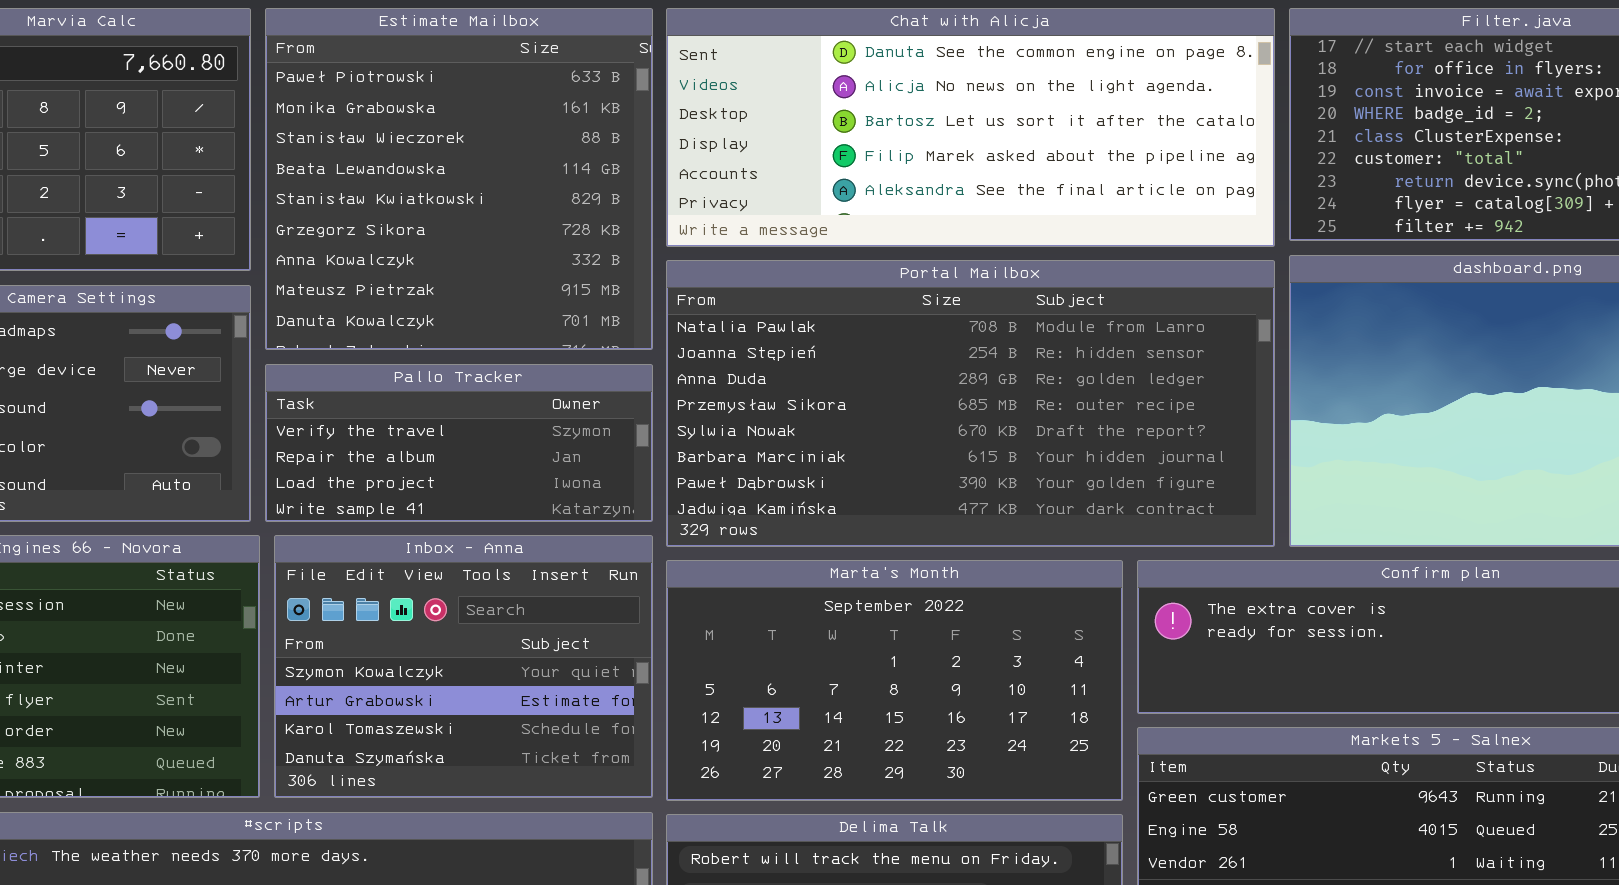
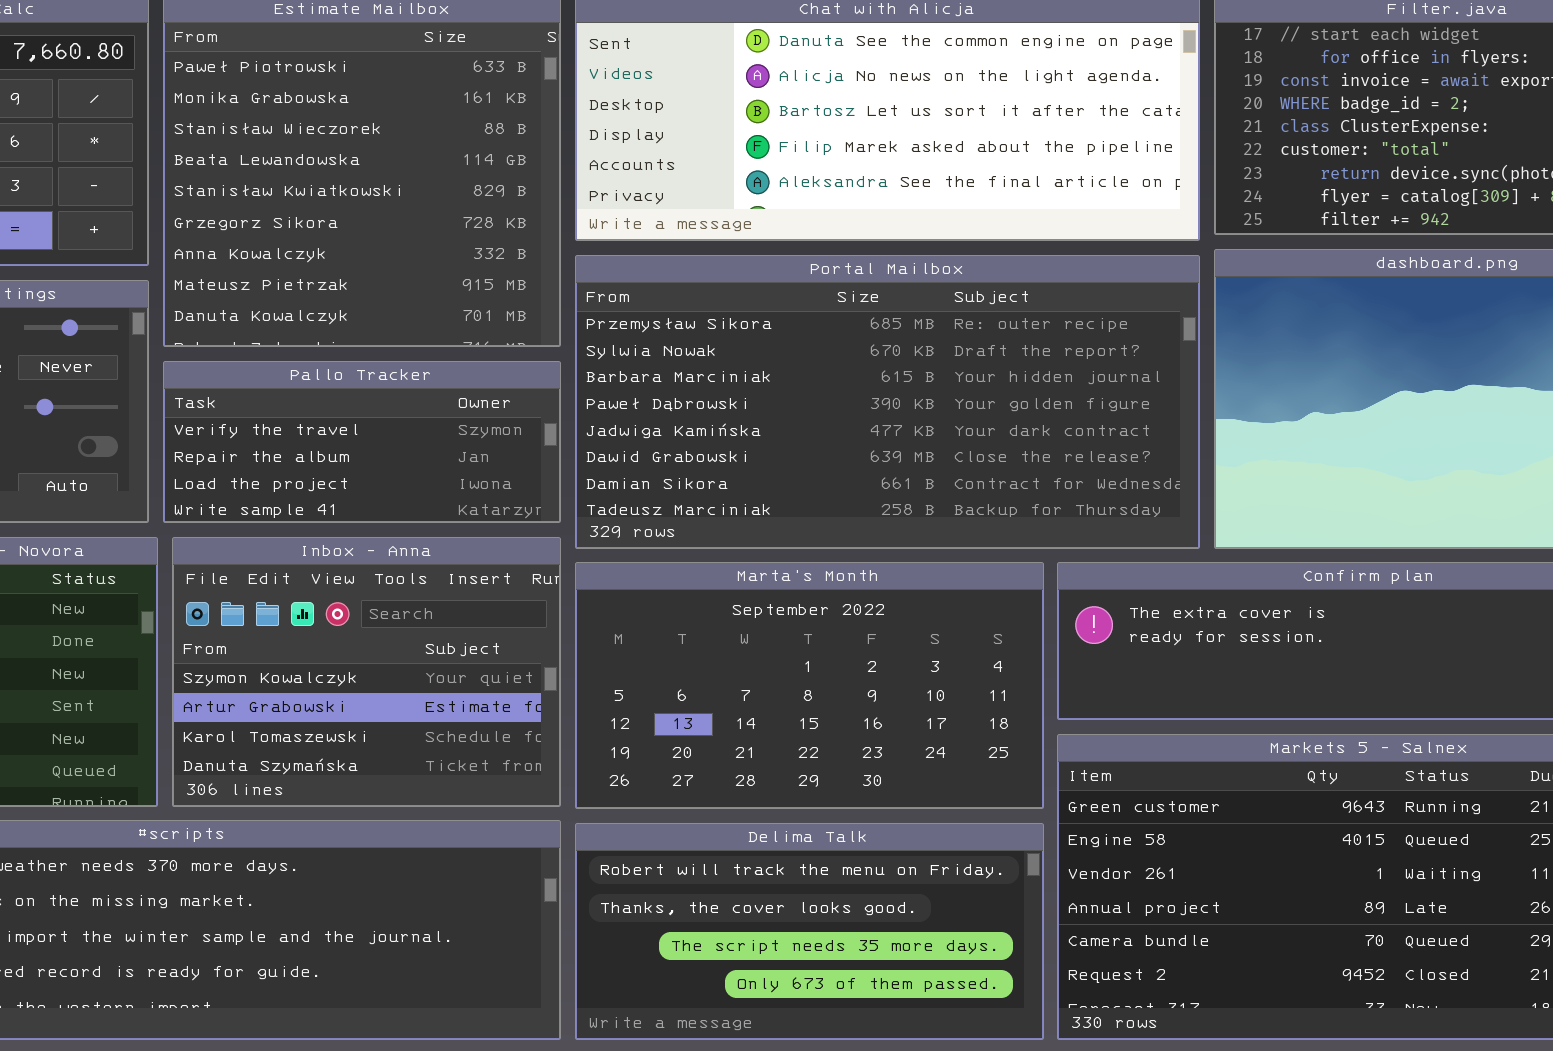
Portal Mailbox: [666,260,1275,547] -> [575,255,1200,549], scrolled down 3 rows

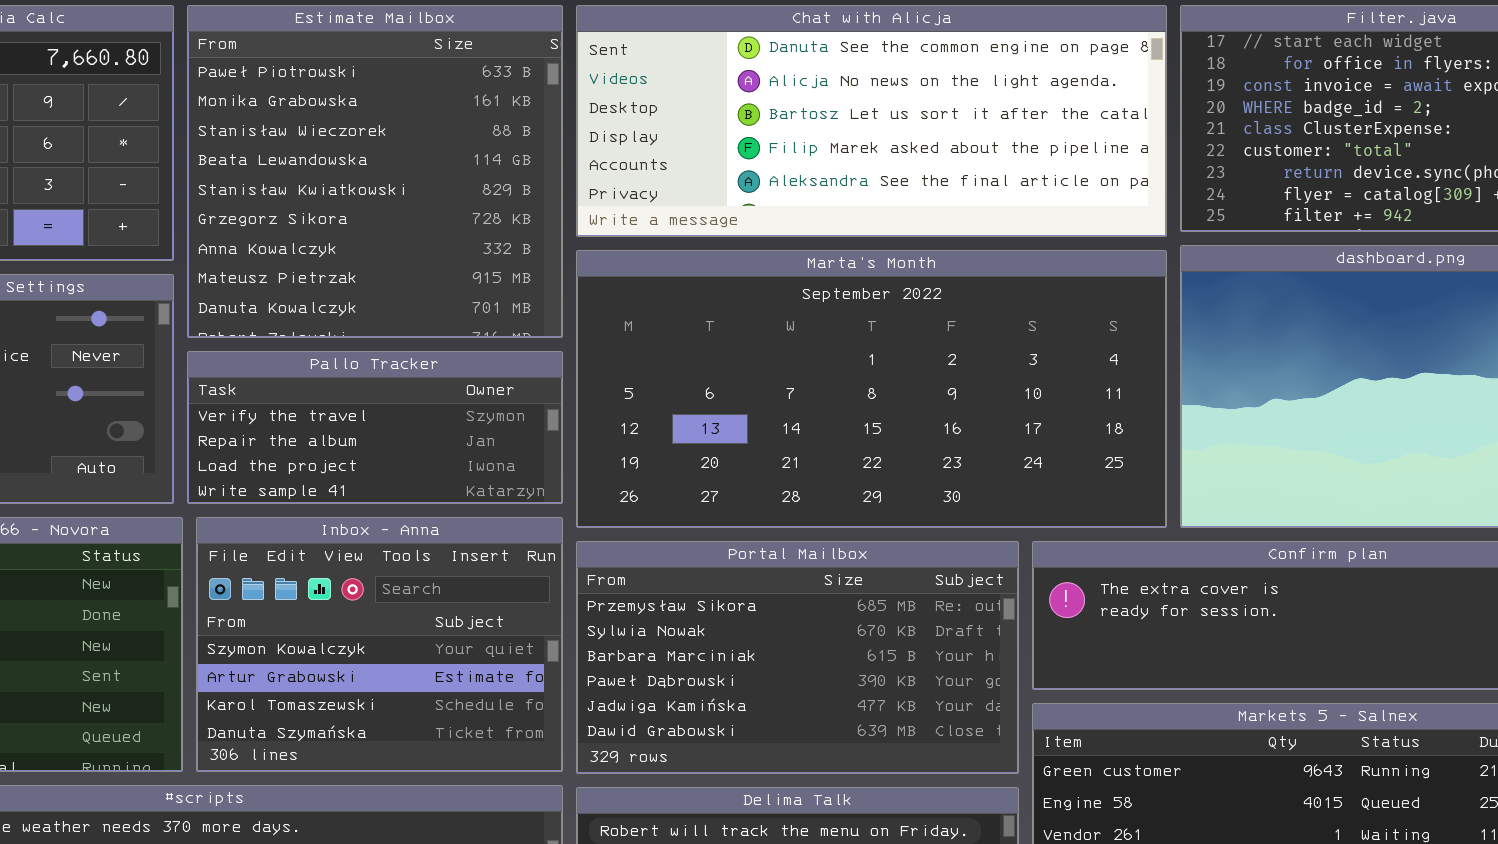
Portal Mailbox: [575,255,1200,549] -> [576,541,1019,774], moved, resized
Marta's Month: [575,562,1044,809] -> [576,250,1167,528], moved, resized

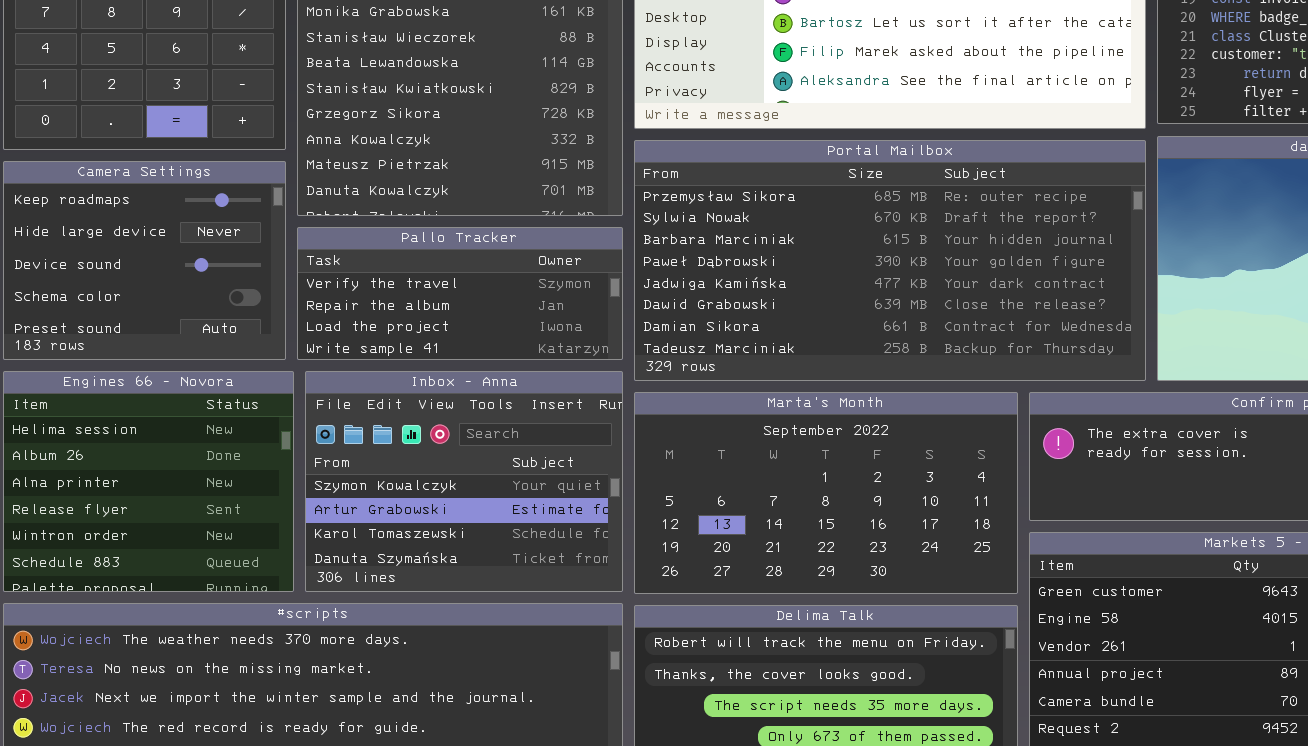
Marta's Month: [576,250,1167,528] -> [634,392,1018,594], moved, resized
Portal Mailbox: [576,541,1019,774] -> [634,140,1146,381], moved, resized

